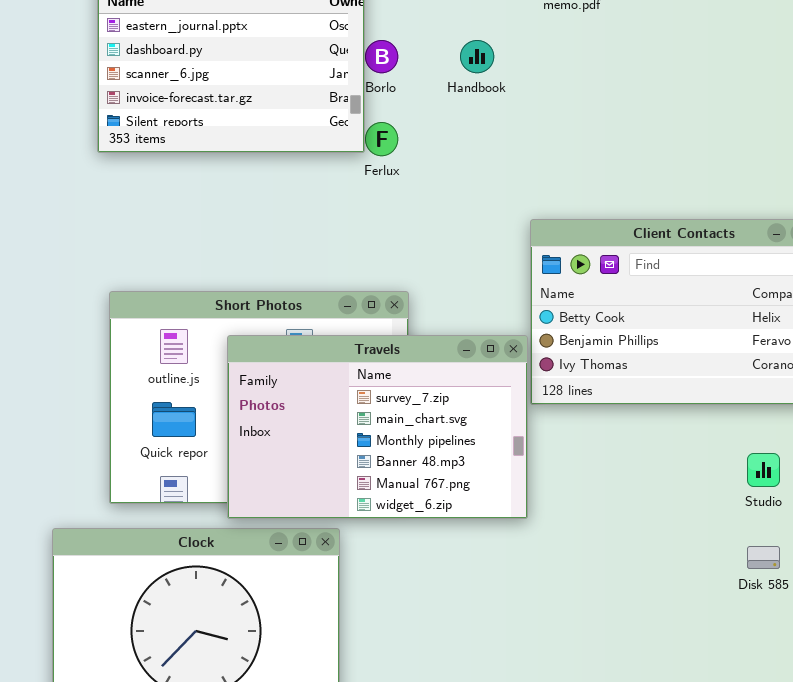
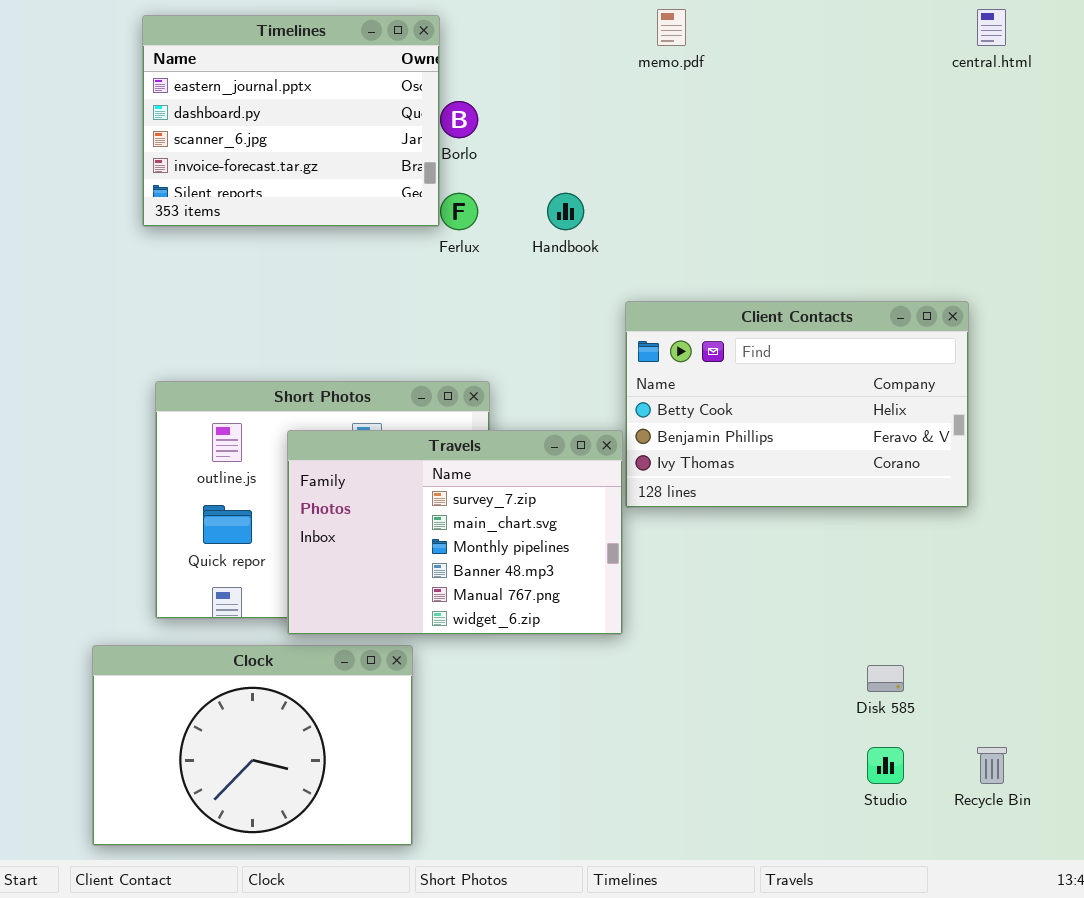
Handbook: [460,40,494,73] -> [547,193,584,230], moved
Studio: [747,453,780,487] -> [867,747,904,784], moved

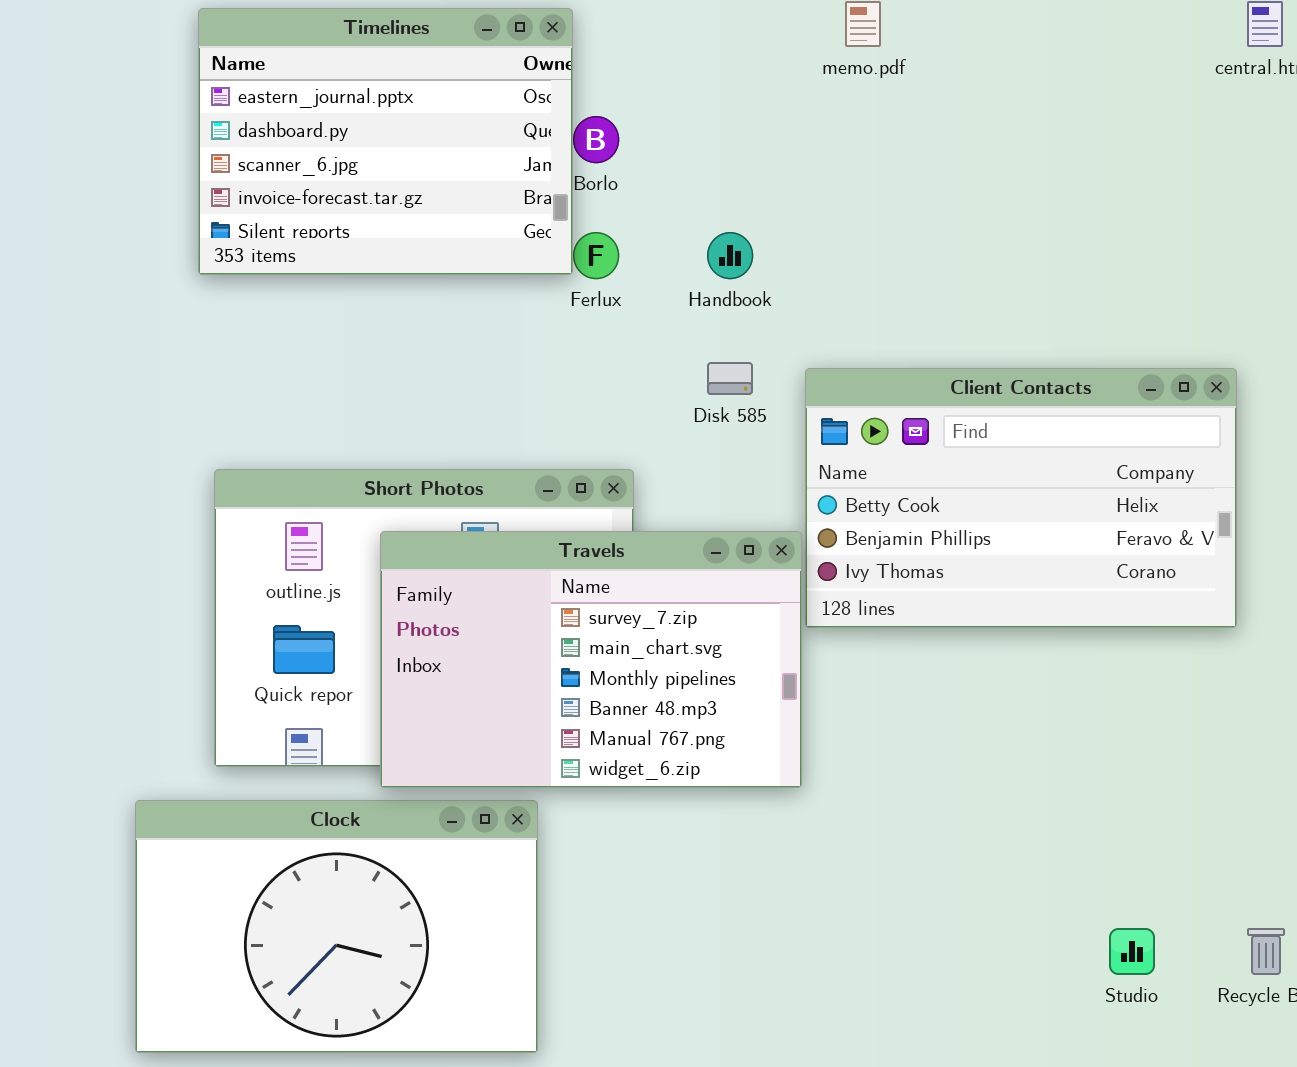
Disk 585: [867,665,904,692] -> [707,362,753,395], moved

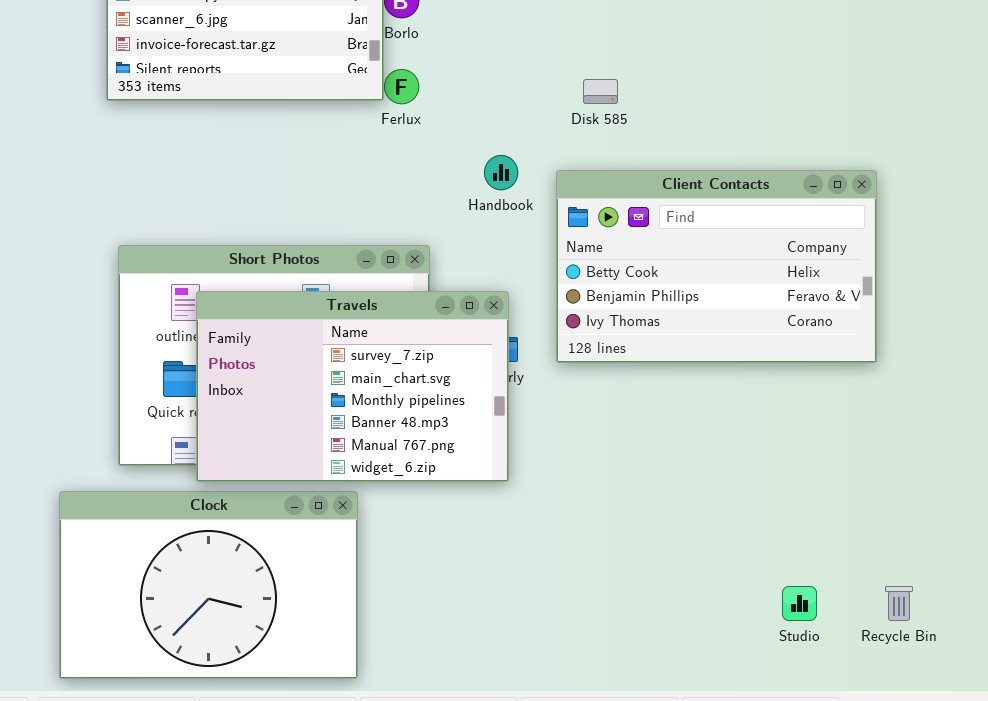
Handbook: [707,232,753,279] -> [484,155,518,190], moved
Disk 585: [707,362,753,395] -> [583,79,618,104], moved
Travels: [380,531,802,788] -> [196,291,509,482], moved

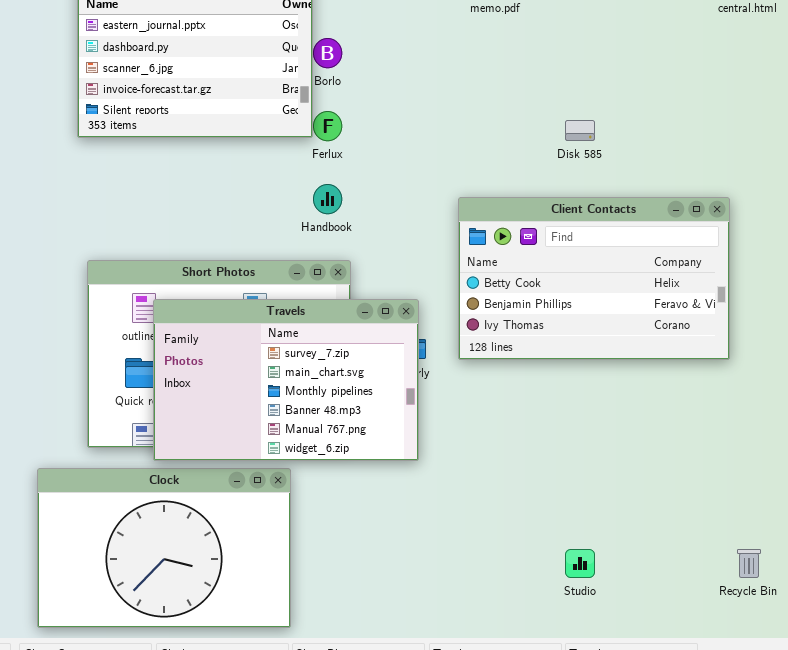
Disk 585: [583,79,618,104] -> [565,120,595,141], moved
Handbook: [484,155,518,190] -> [313,184,342,214], moved
Studio: [782,586,817,621] -> [565,549,595,578], moved

